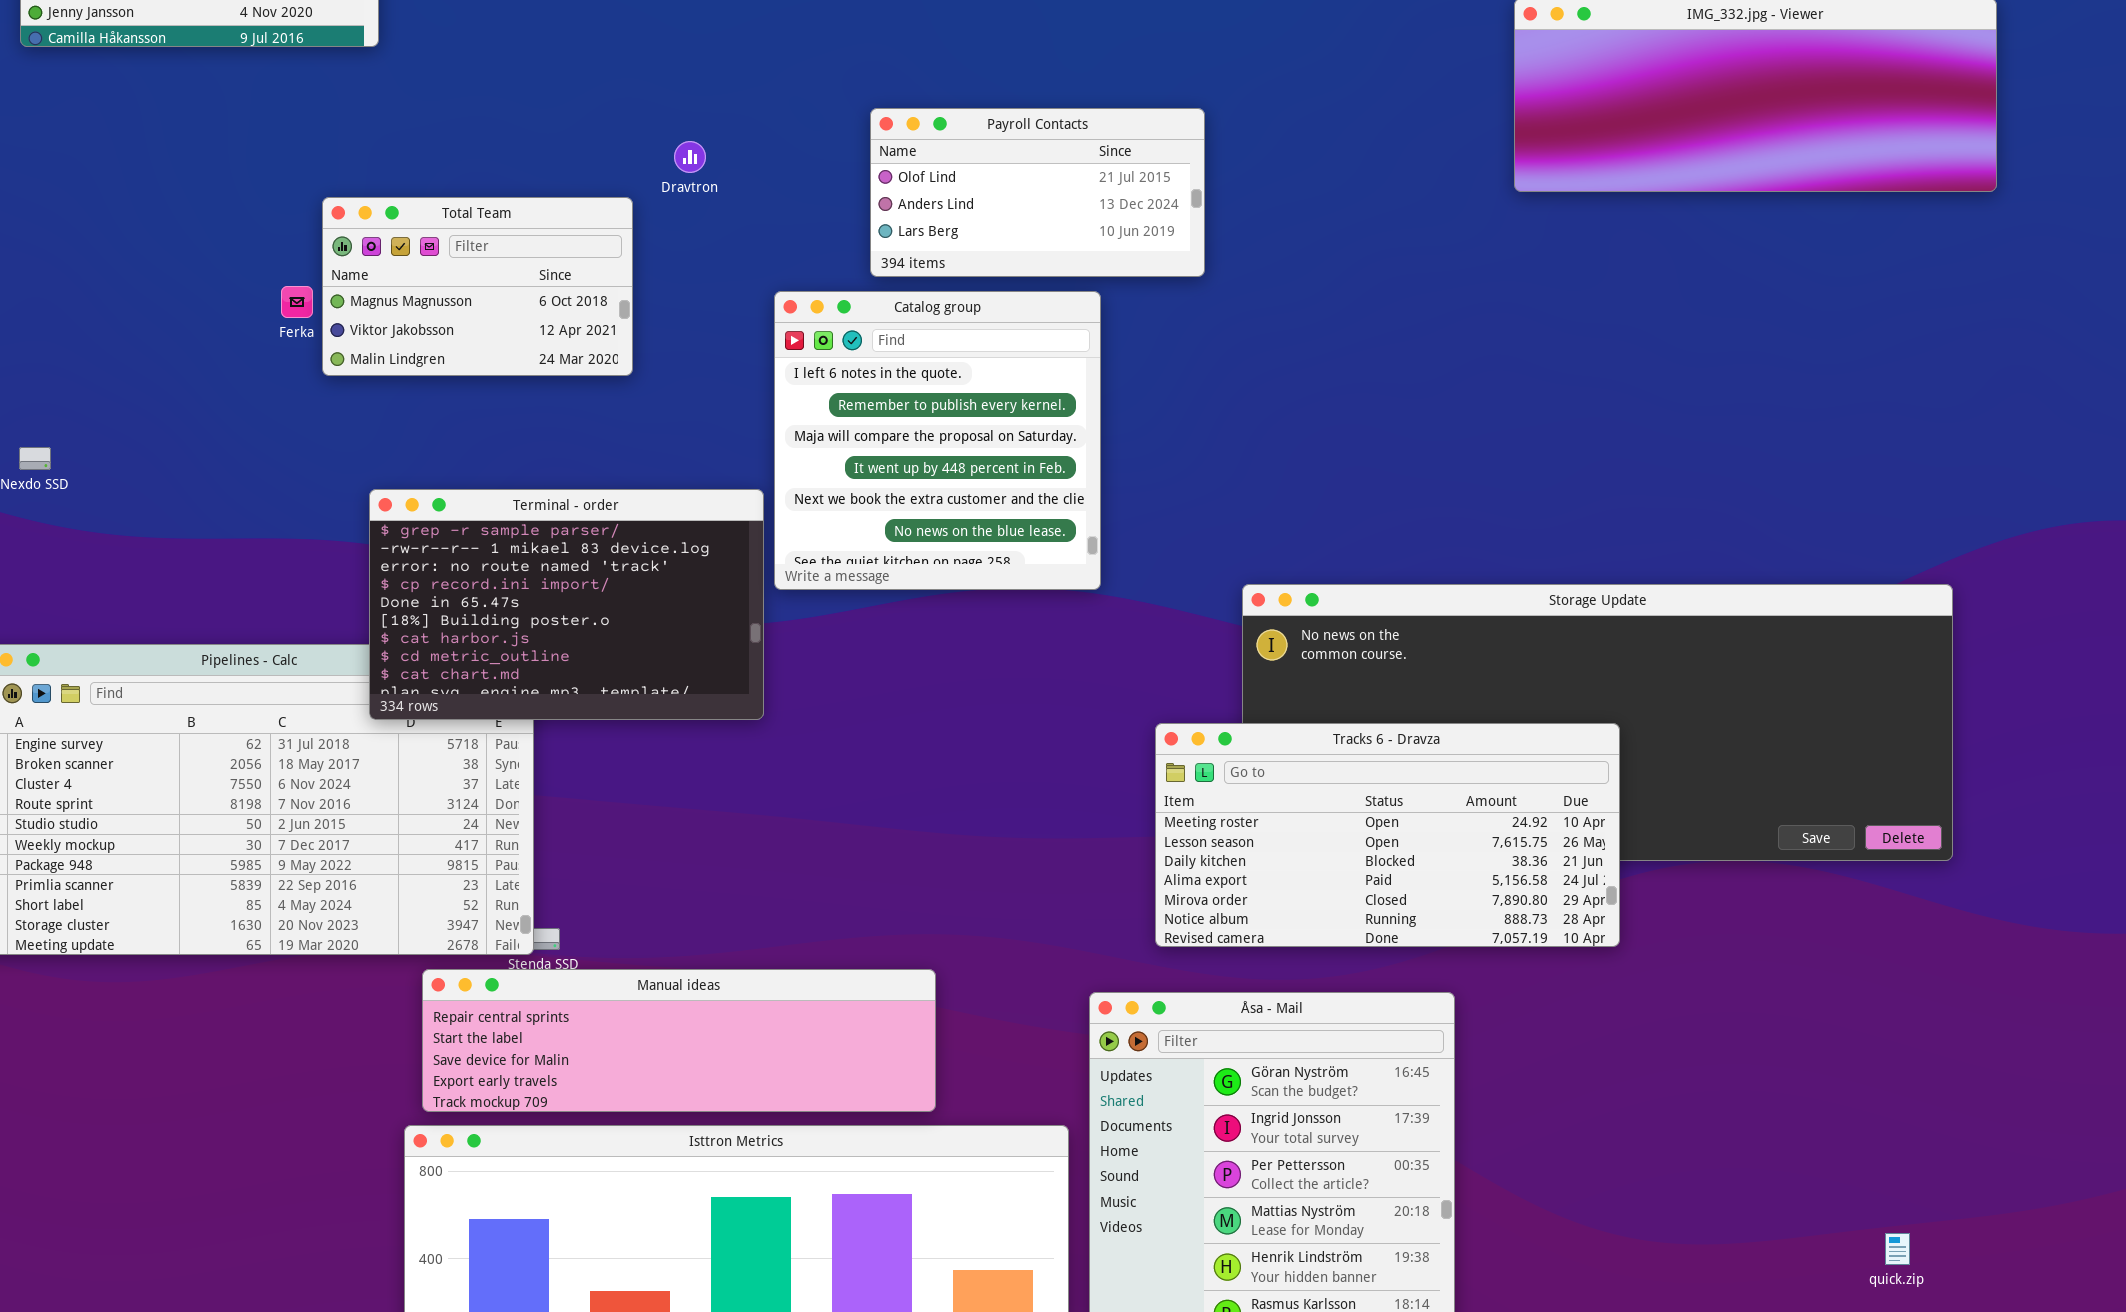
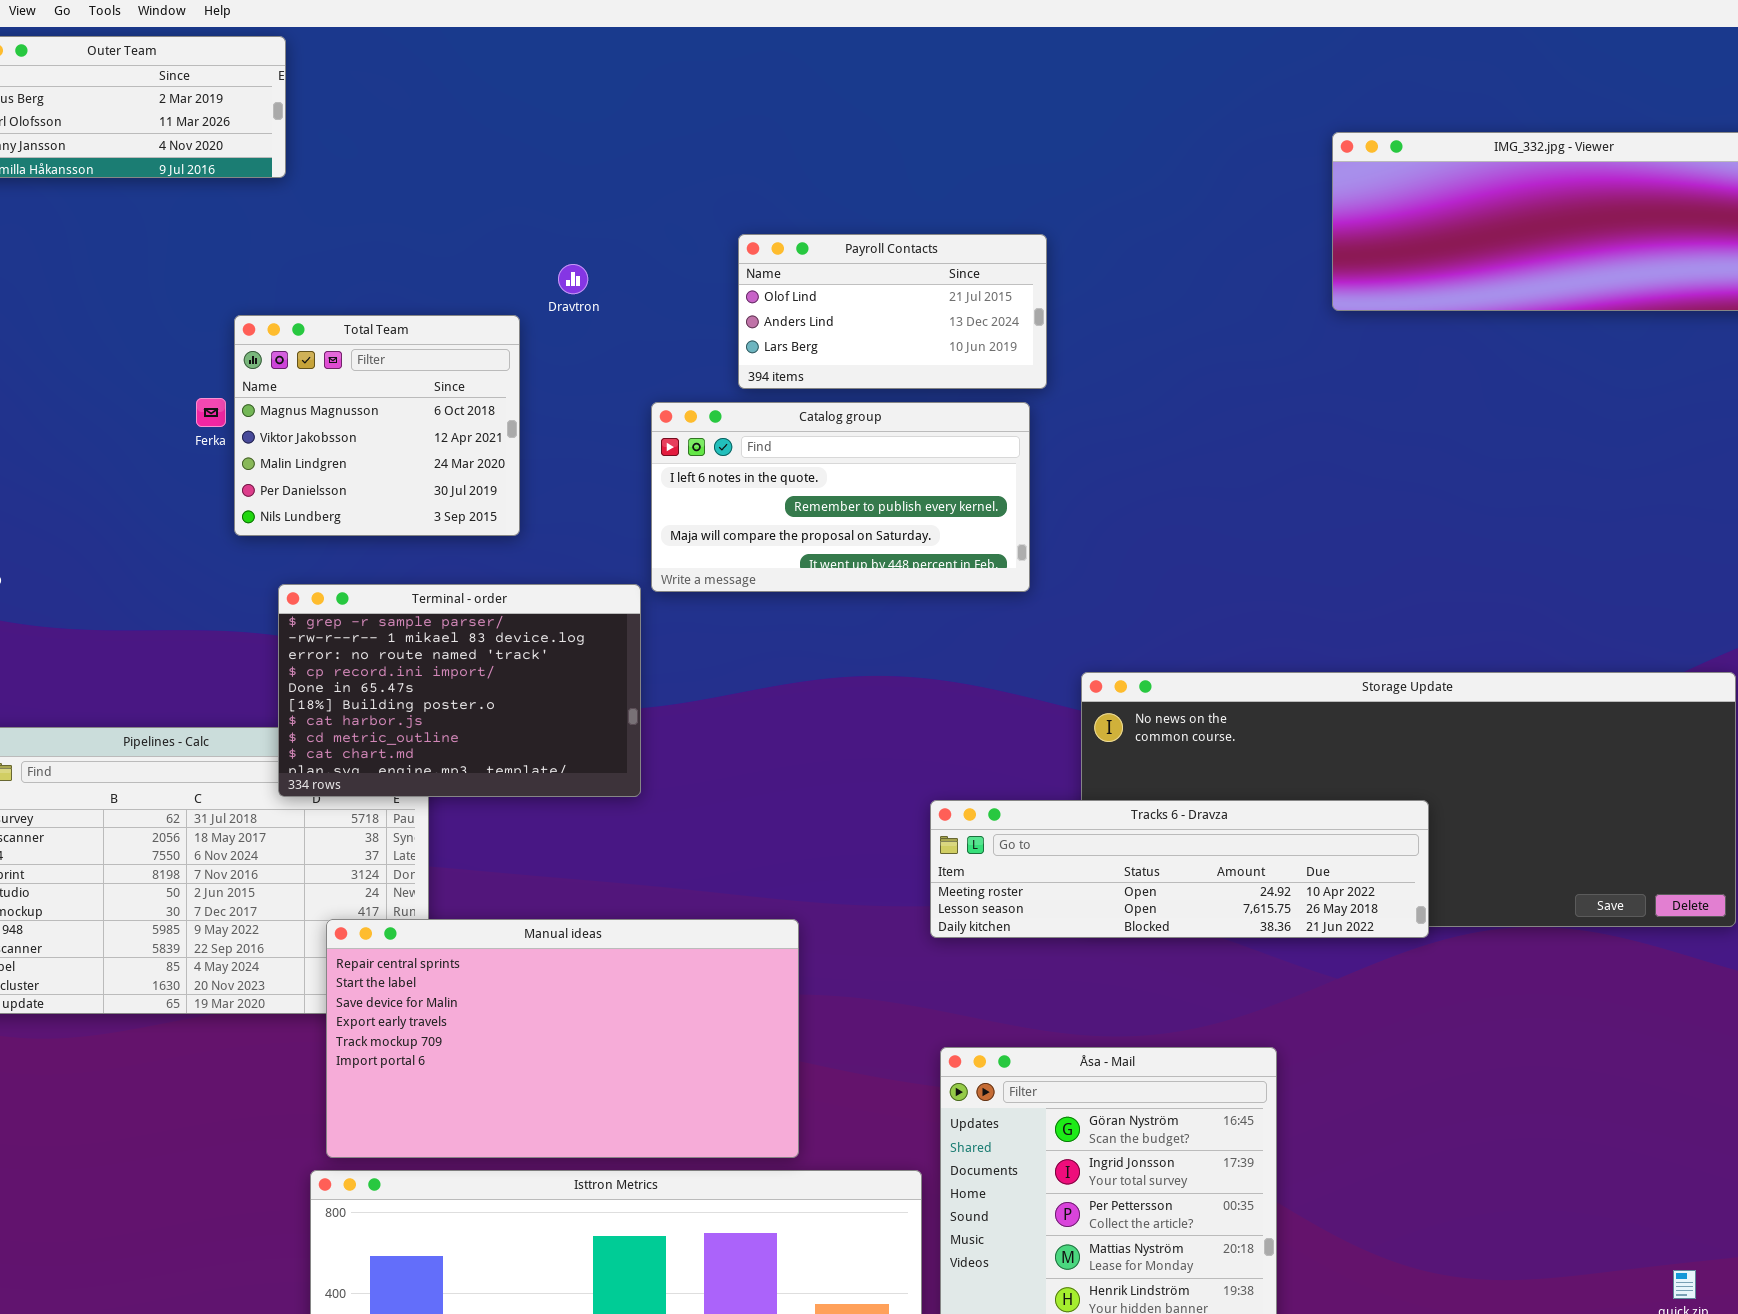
Total Team: [322,197,633,376] -> [234,315,520,536], resized
Catalog group: [774,291,1101,590] -> [651,402,1030,592], resized
Tracks 6 - Dravza: [1155,723,1620,947] -> [930,800,1429,938], resized
Manual ideas: [422,969,936,1112] -> [326,919,799,1158], resized

